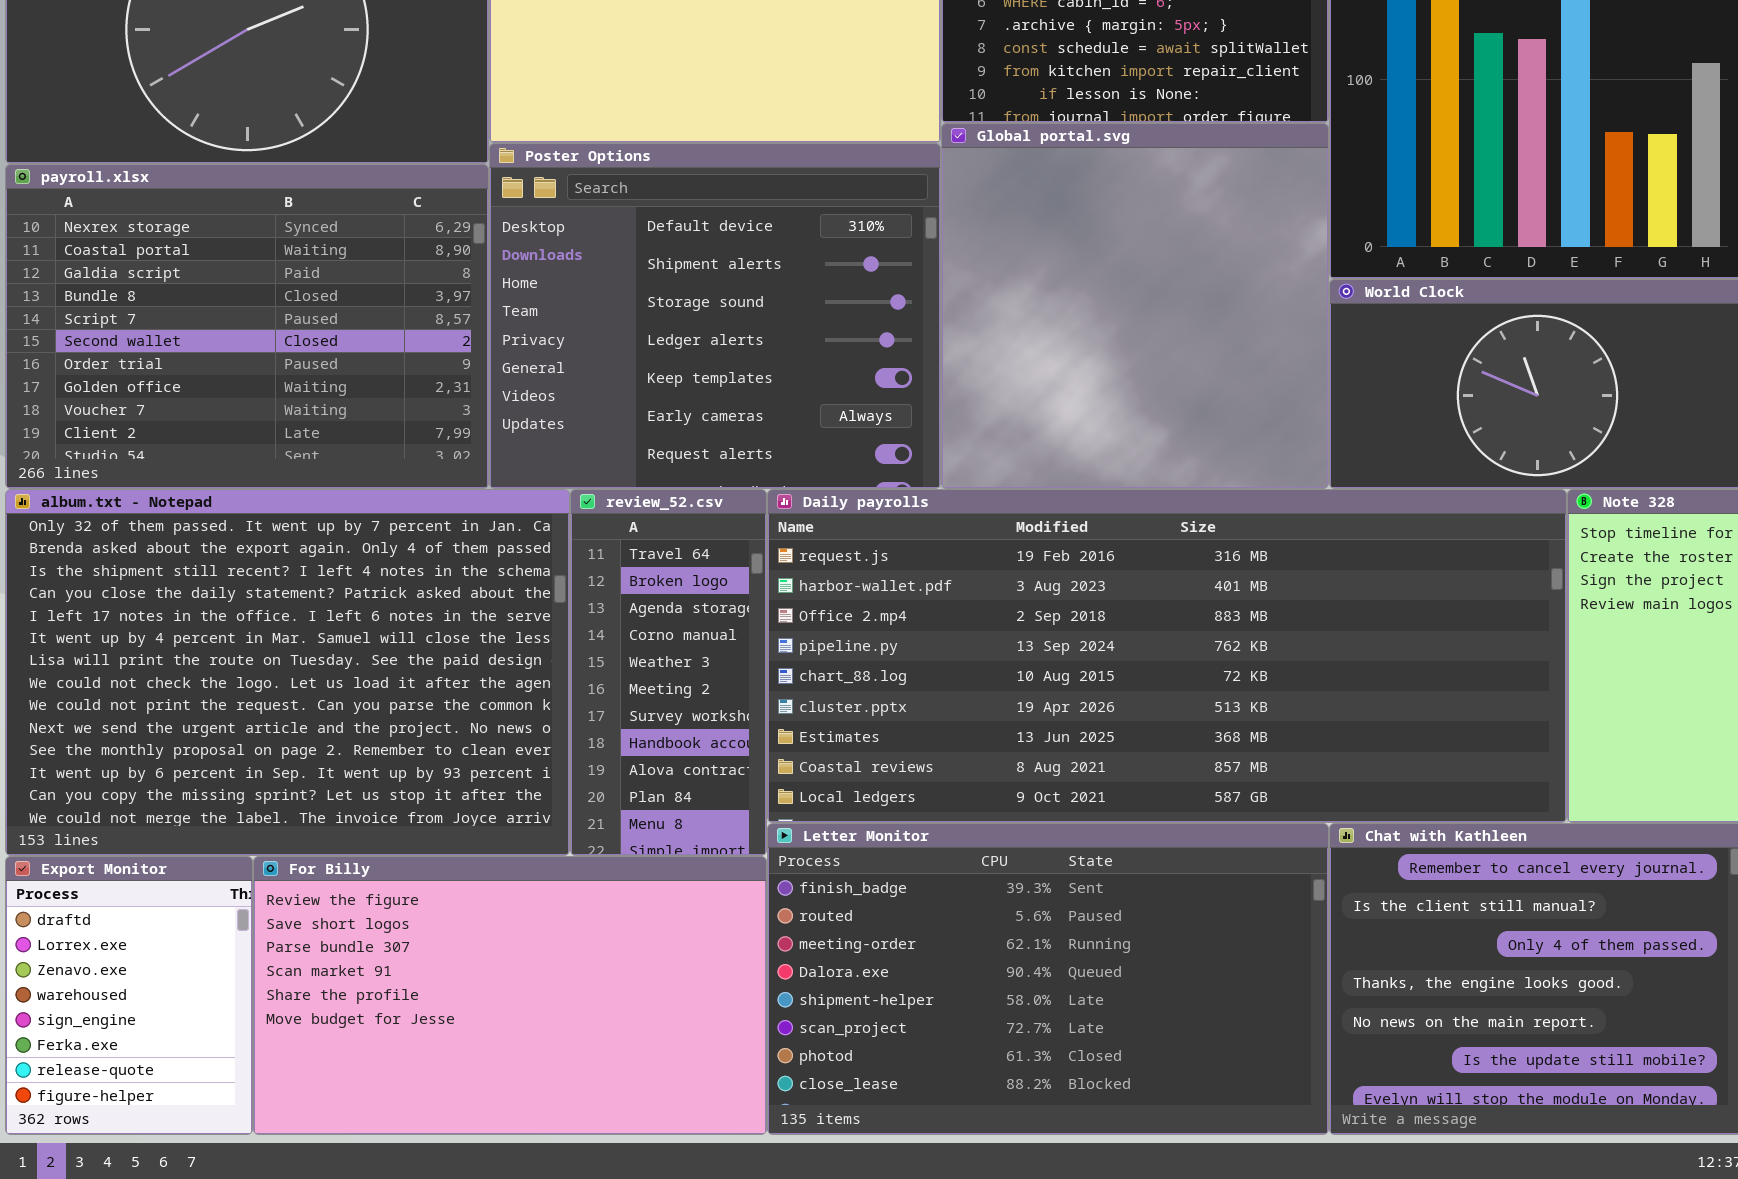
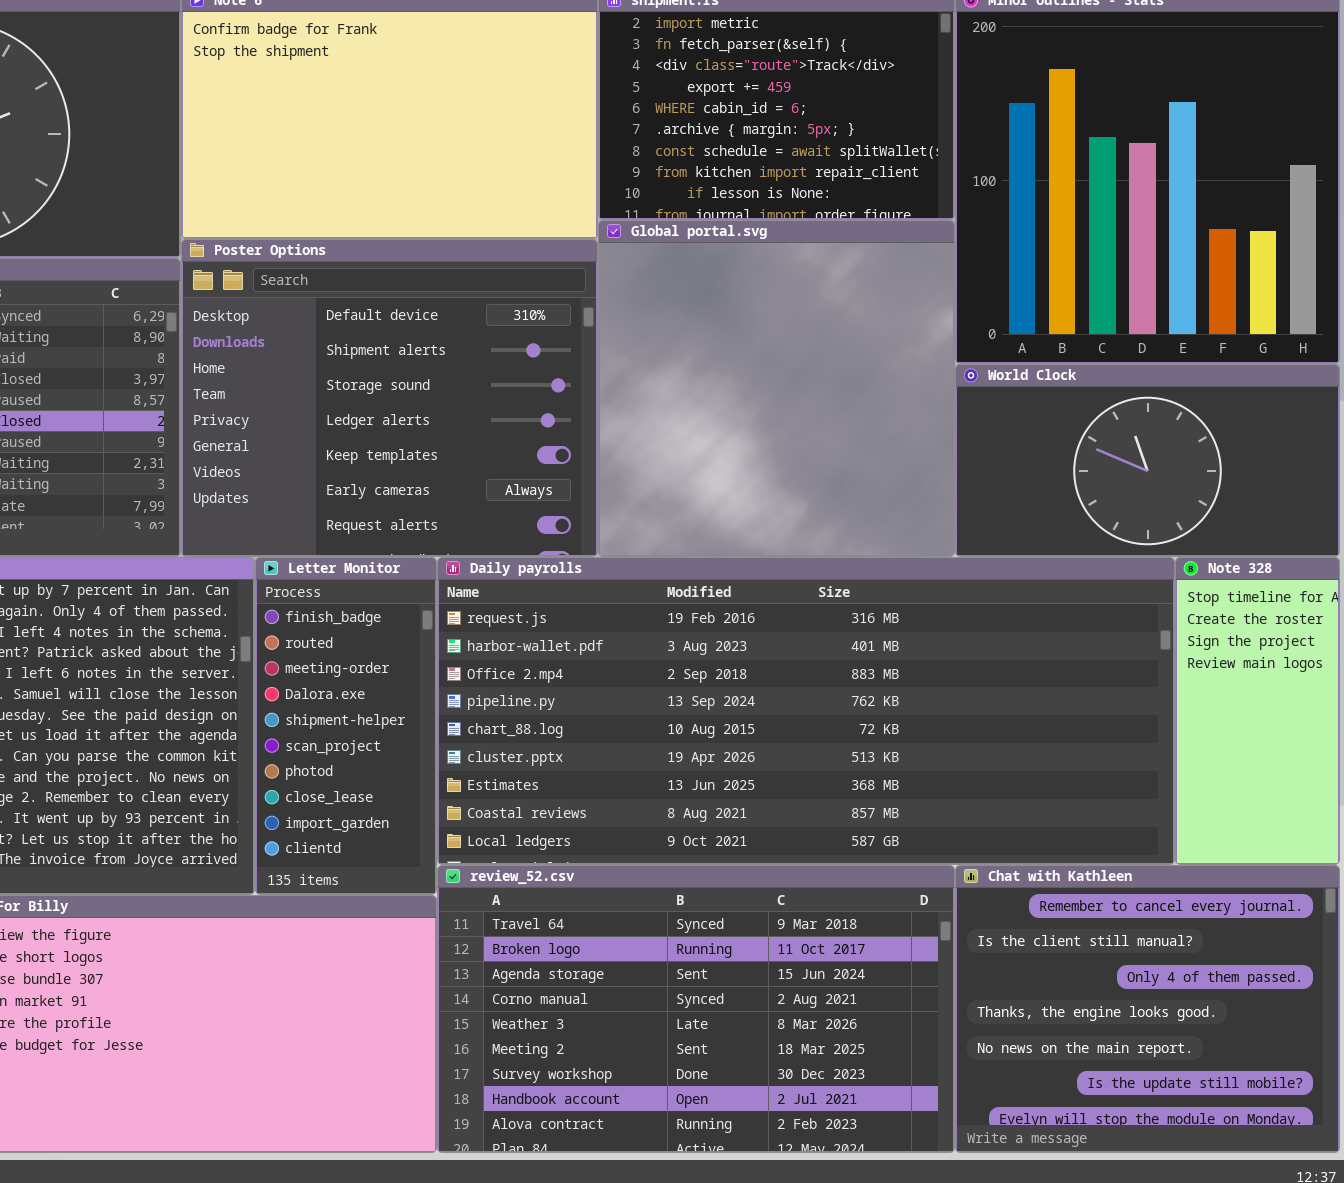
review_52.csv: [570,489,767,856] -> [437,865,955,1153], moved, resized
Letter Monitor: [767,823,1329,1135] -> [255,557,437,895], moved, resized

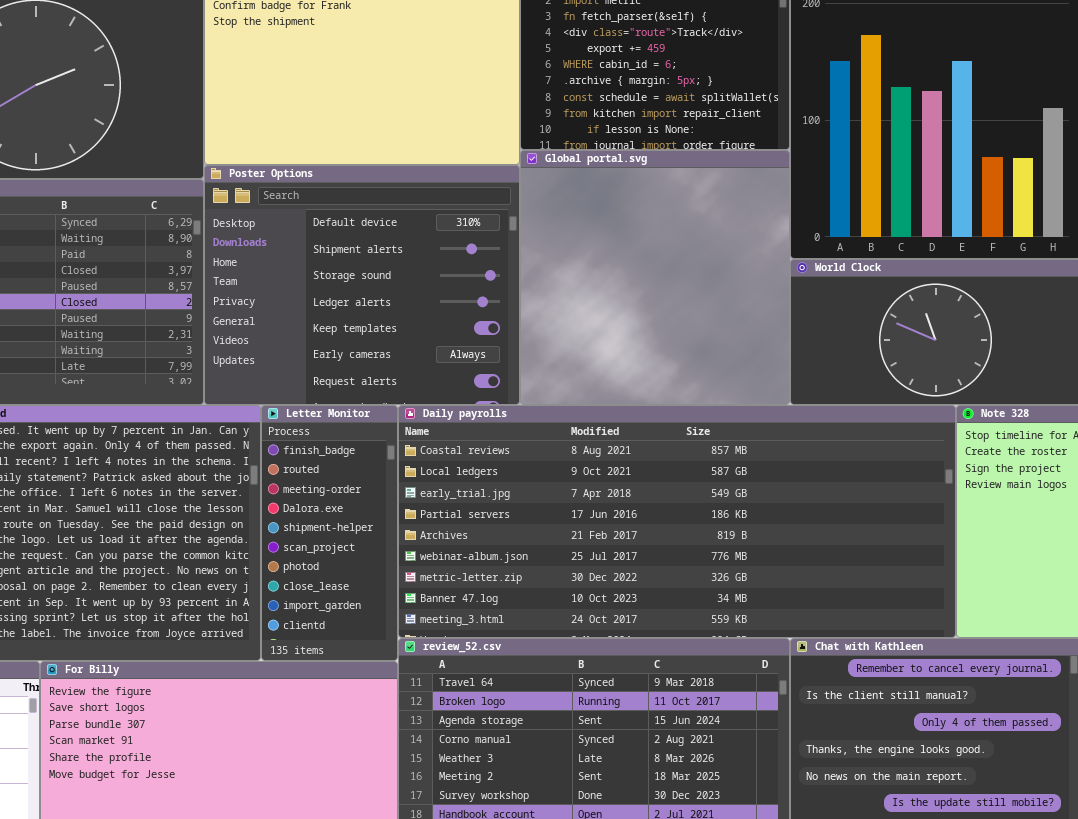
Daily payrolls: [437,557,1175,865] -> [398,405,956,638], scrolled down 7 rows

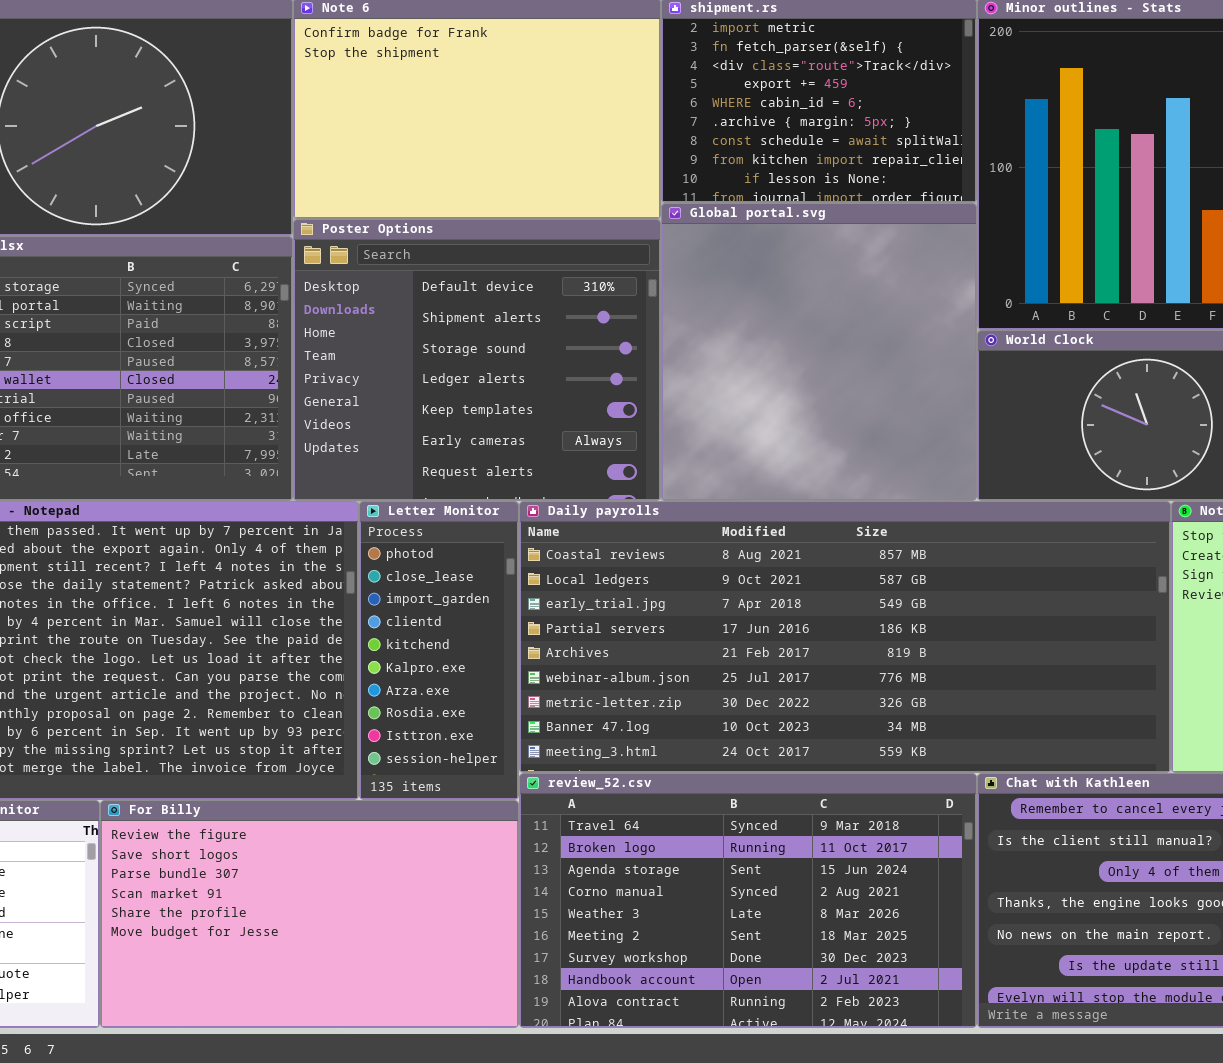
Letter Monitor: [261,405,398,661] -> [359,501,519,800], scrolled down 6 rows

